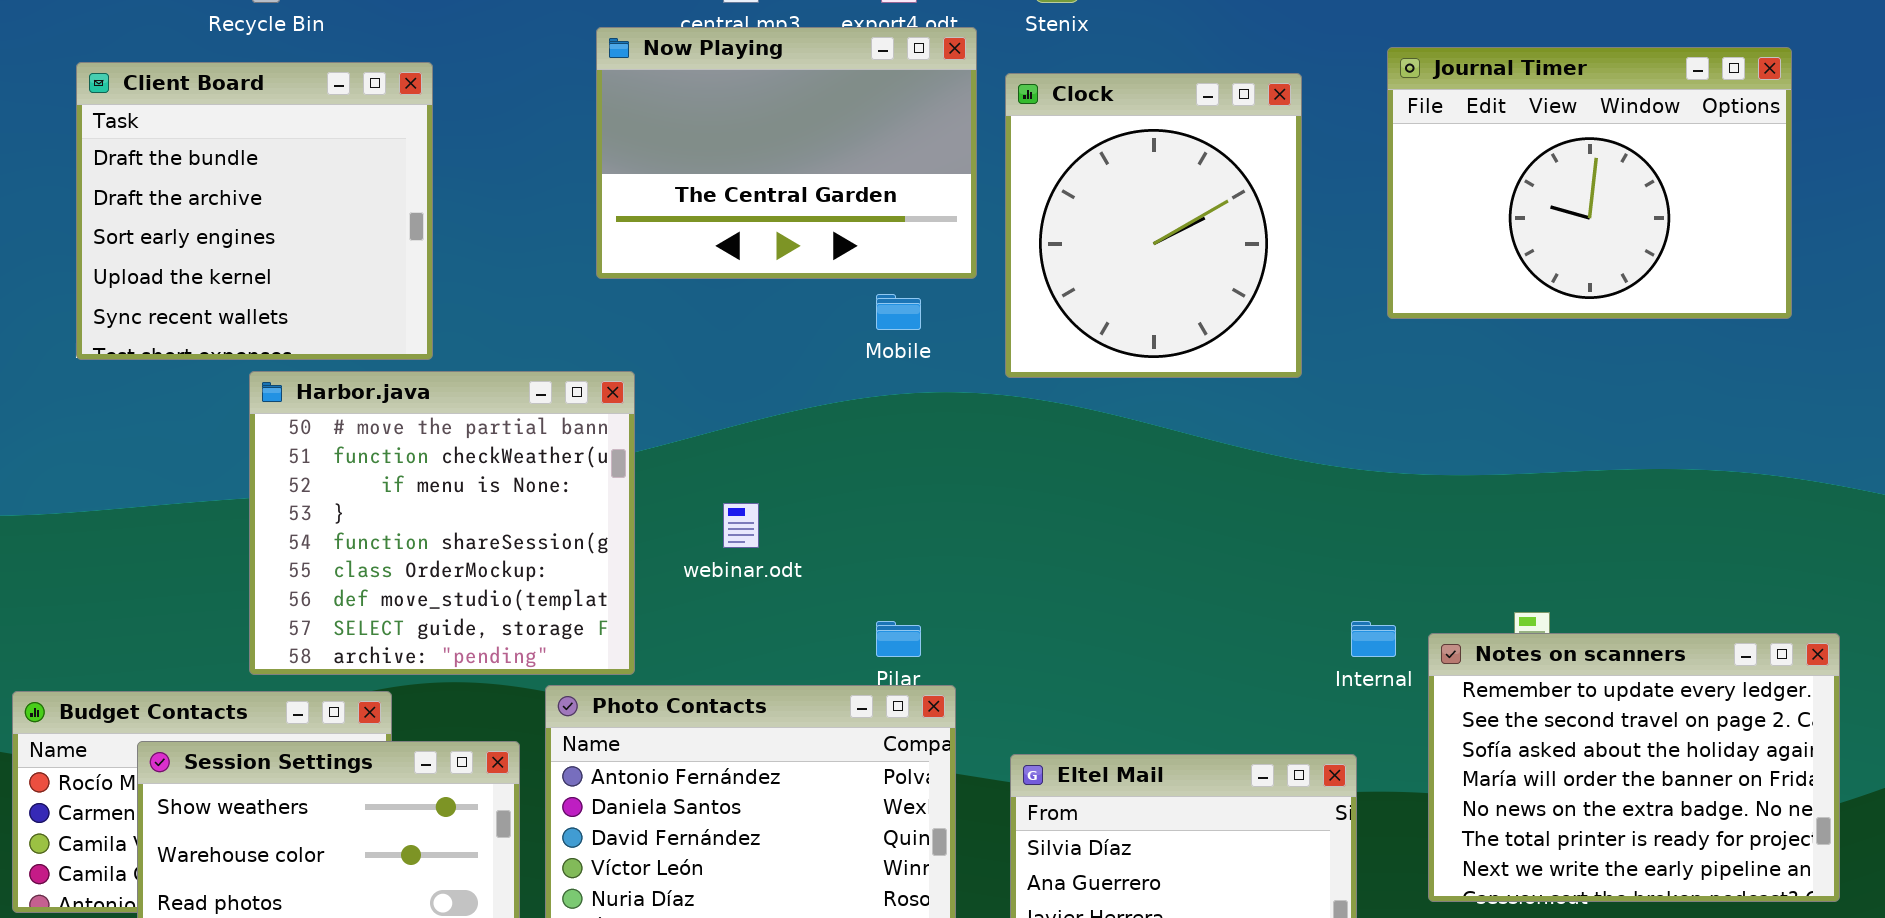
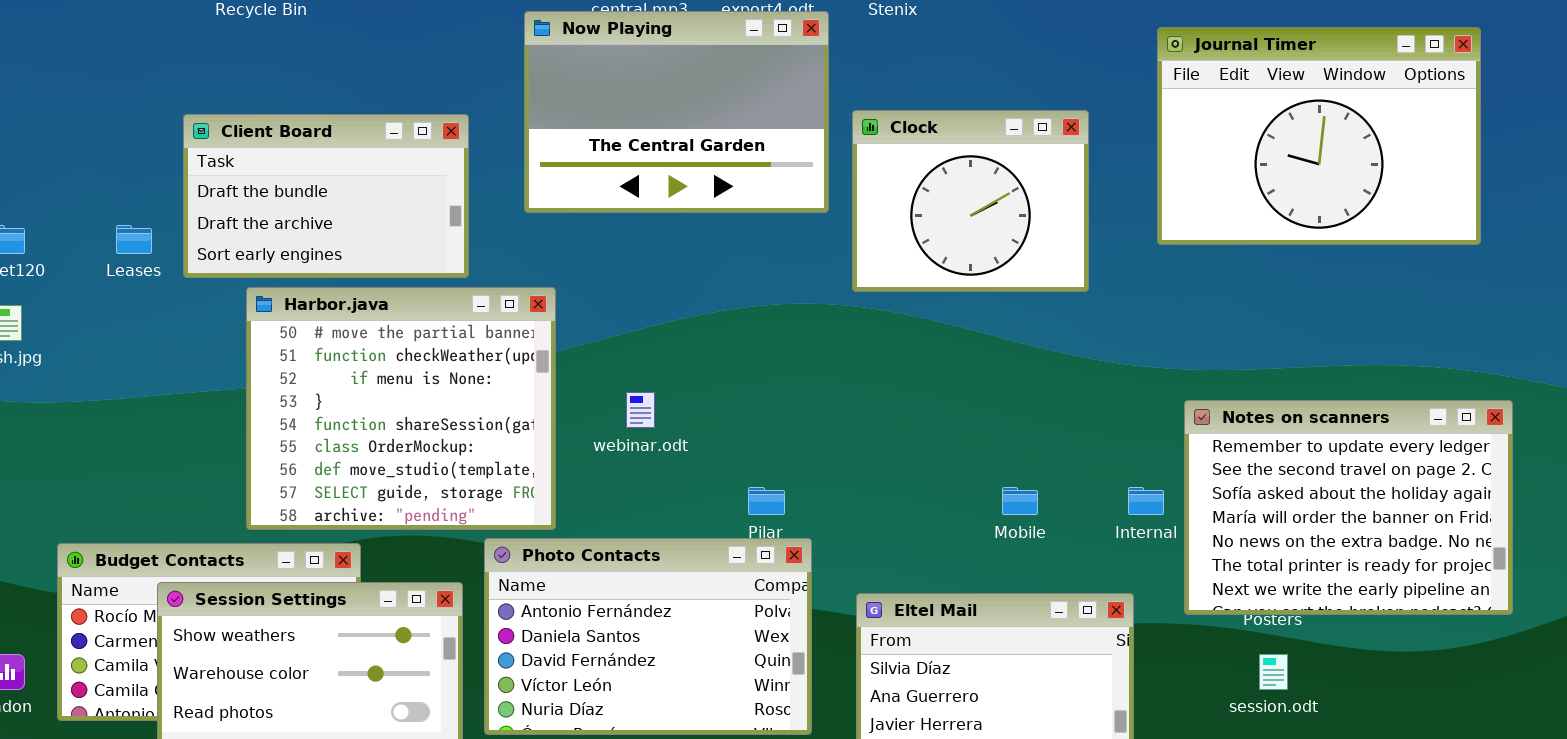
Client Board: [76,62,433,360] -> [183,114,469,278], moved, resized
Clock: [1005,73,1302,378] -> [852,110,1089,292], resized
Mobile: [876,294,921,330] -> [1002,487,1038,515], moved
Notes on scanners: [1428,633,1840,902] -> [1184,400,1513,615], moved

